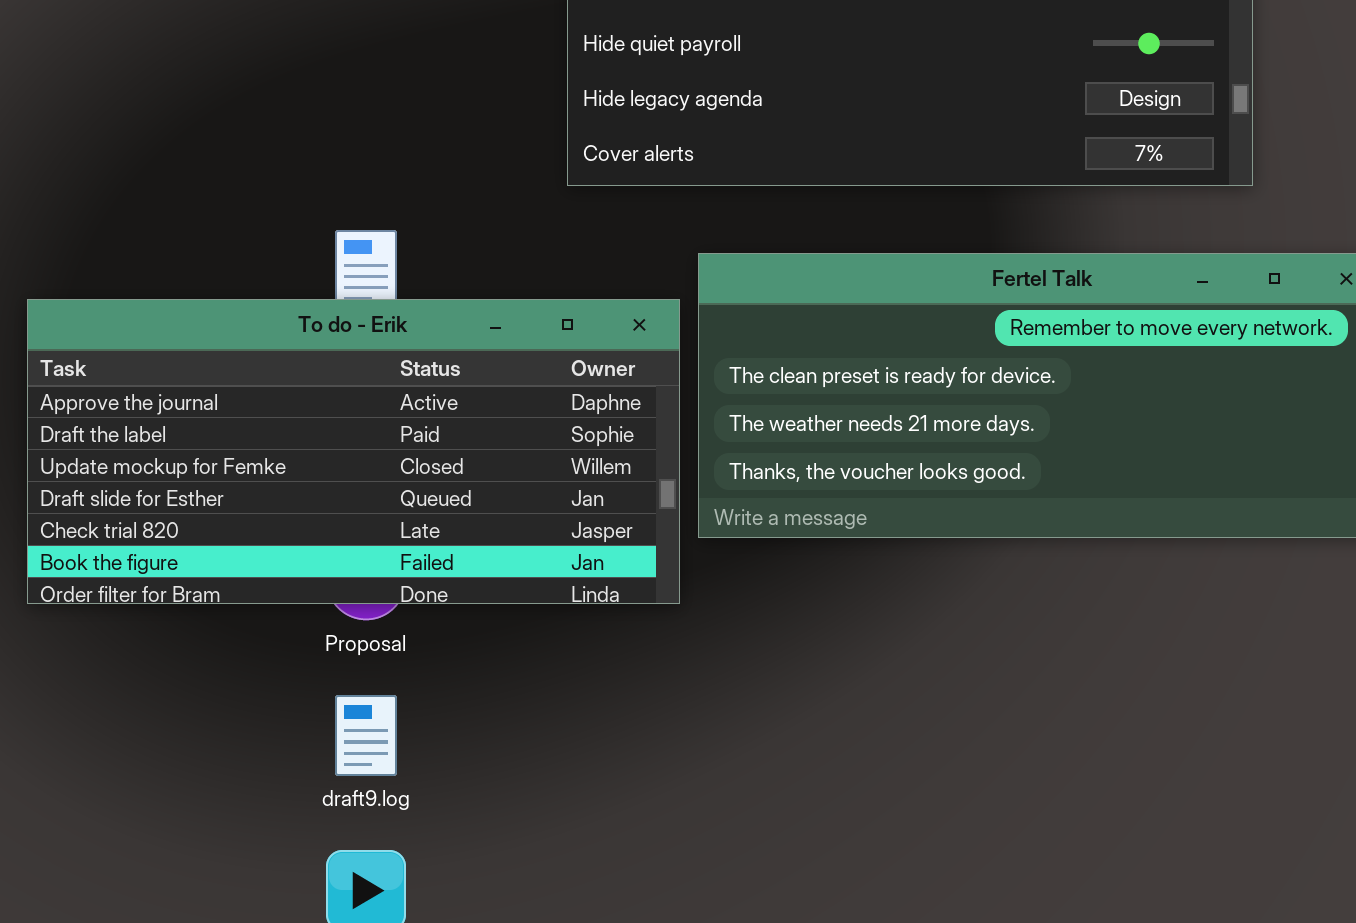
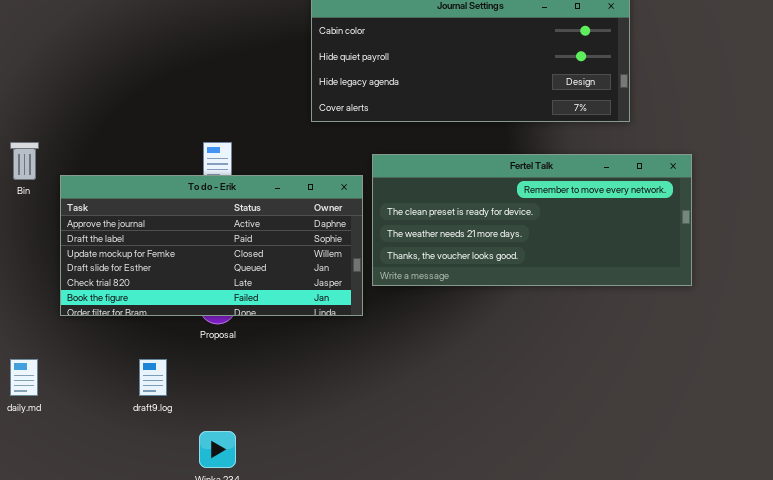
draft9.log: [335,695,397,776] -> [139,359,167,396], moved

